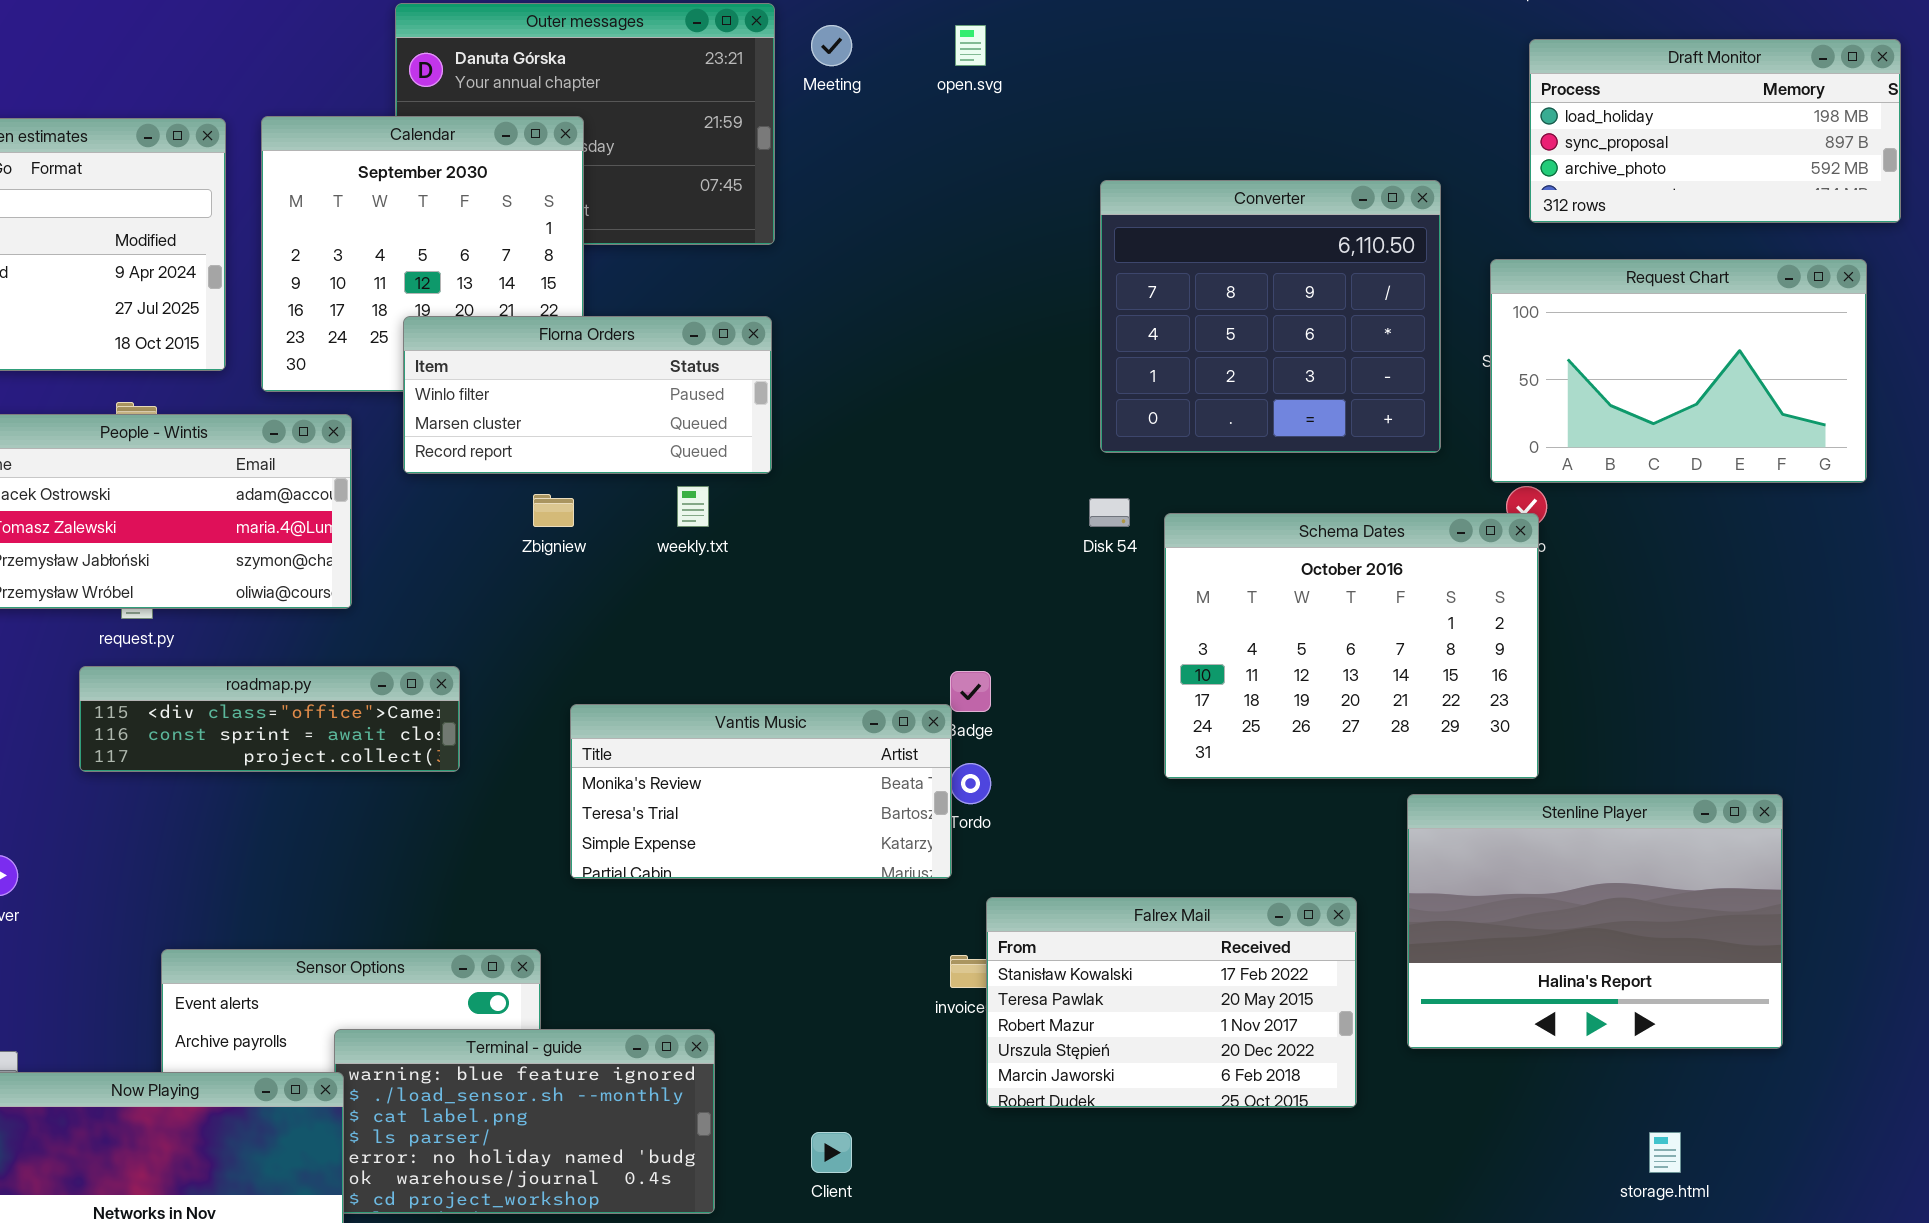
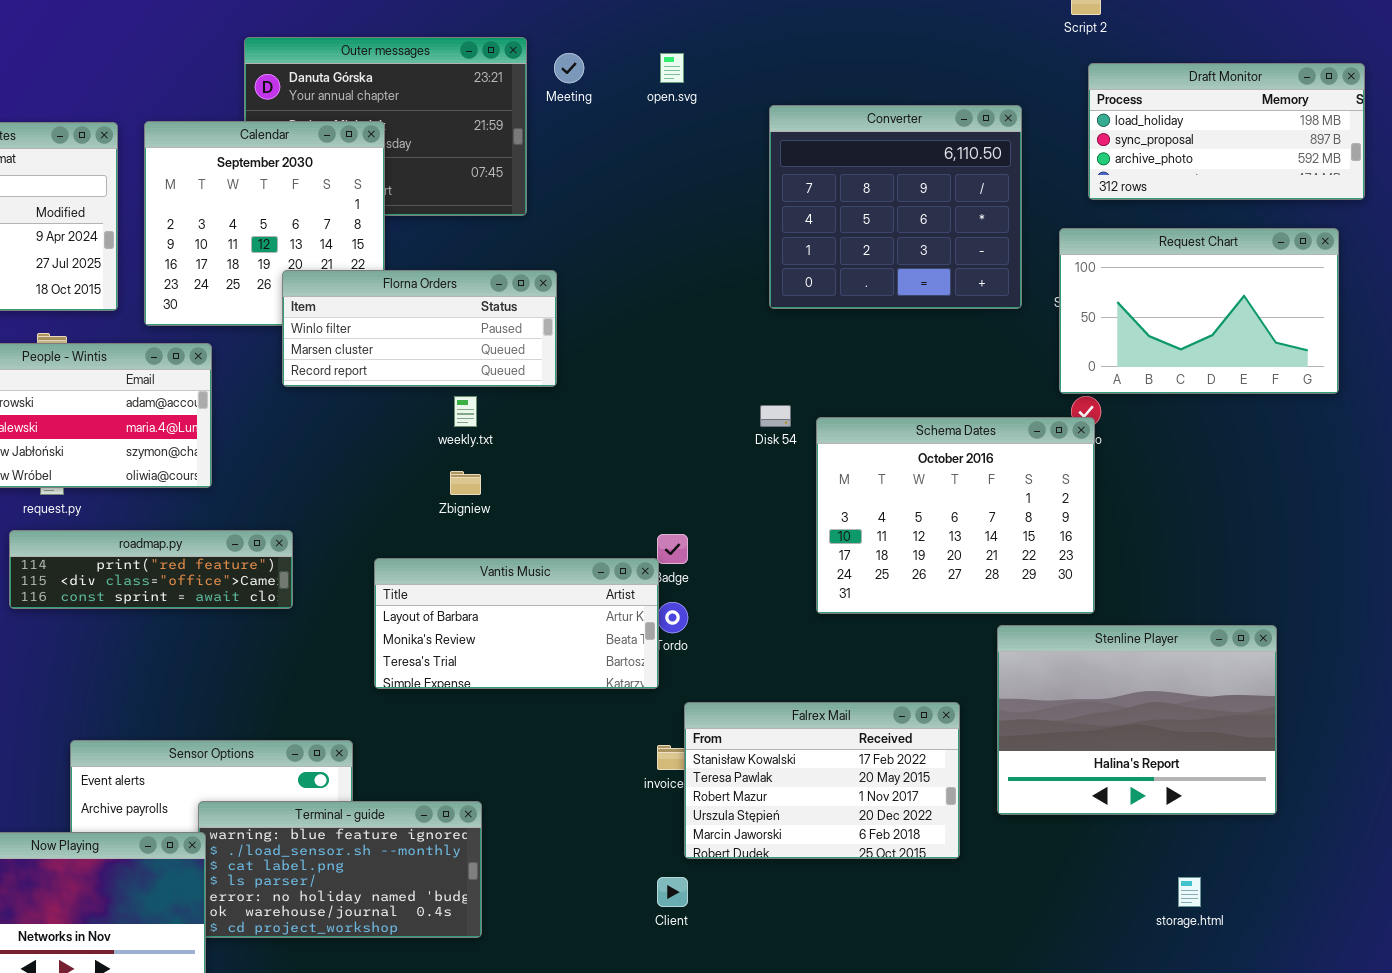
Converter: [1100,180,1441,453] -> [769,105,1022,309], moved
Florna Orders: [403,316,772,474] -> [282,270,557,387], moved
Zbigniew: [533,494,574,527] -> [450,471,481,495], moved
roadmap.py: [79,666,460,772] -> [9,530,293,609], scrolled up 1 row
Vantis Music: [570,704,952,879] -> [374,558,659,689], scrolled up 1 row
Client: [811,1132,852,1173] -> [657,877,688,907], moved

